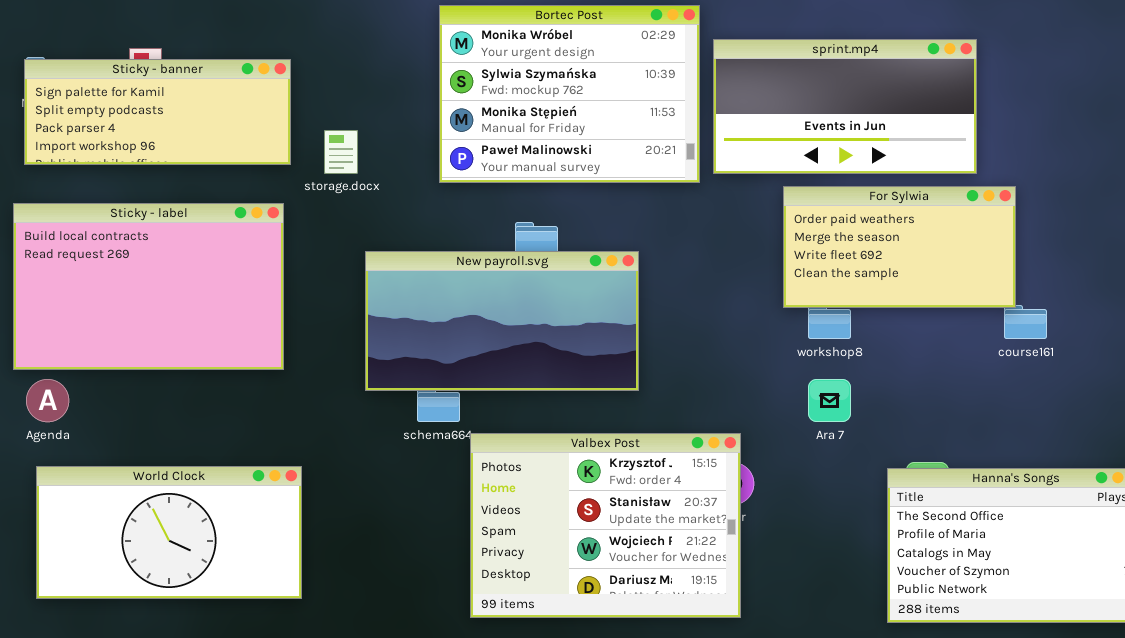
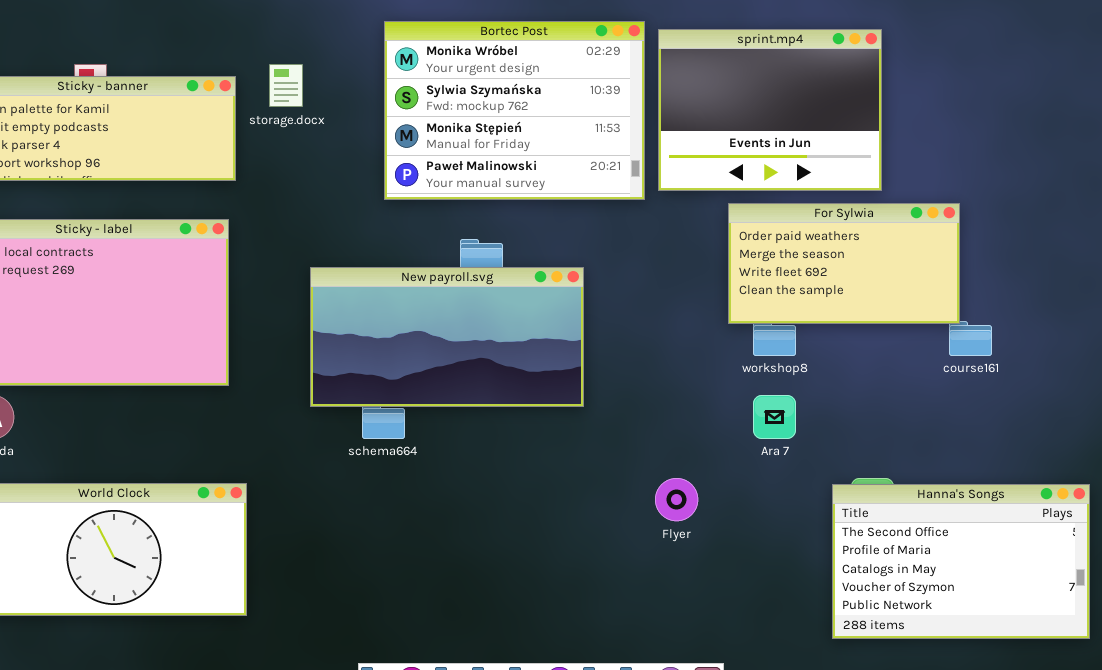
sprint.mp4: [713,39,977,174] -> [658,29,882,191], resized
storage.docx: [324,130,358,174] -> [269,64,303,107], moved
Valbex Post: [470,433,741,618] -> none, closed

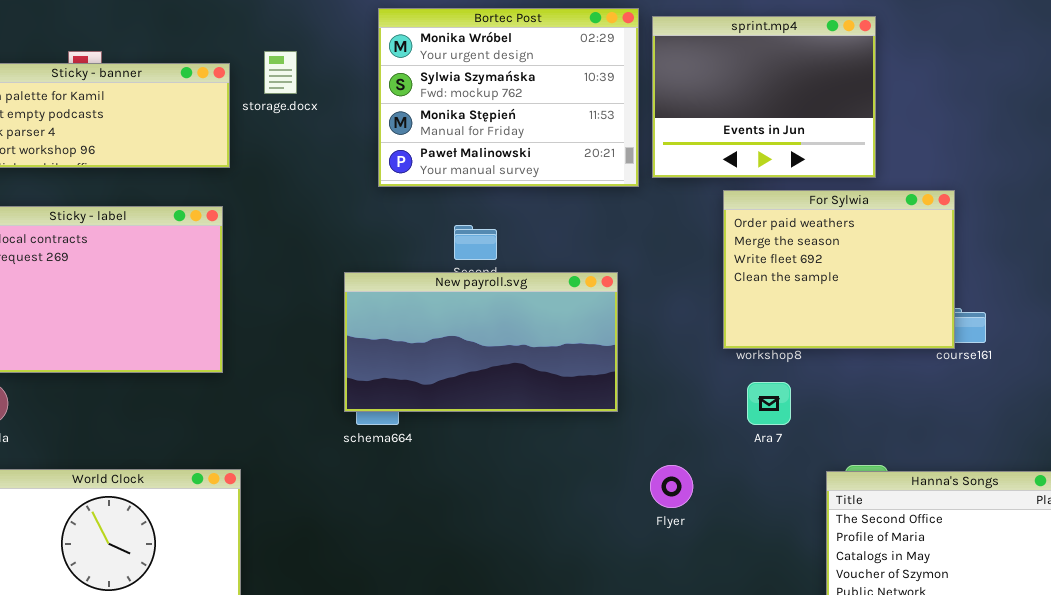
For Sylwia: [728,203,960,324] -> [723,190,955,349], resized
New payroll.svg: [310,267,584,407] -> [344,272,618,412], moved

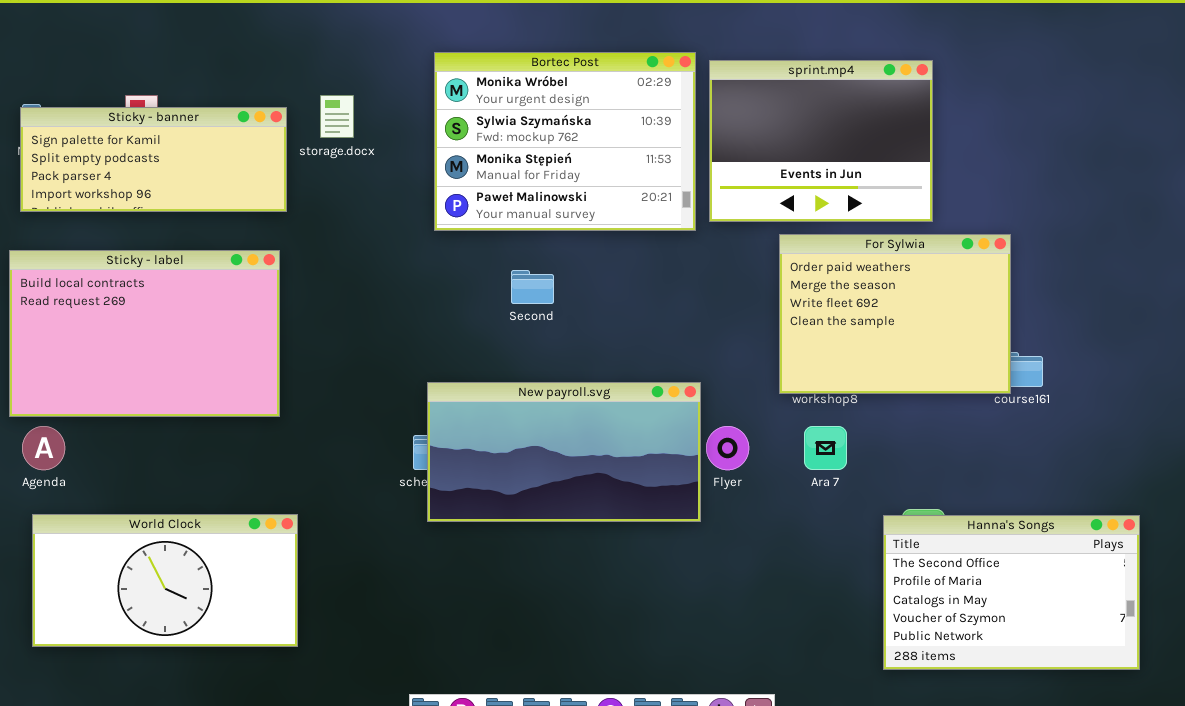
New payroll.svg: [344,272,618,412] -> [427,382,701,522], moved
Flyer: [650,465,693,508] -> [706,426,749,470], moved

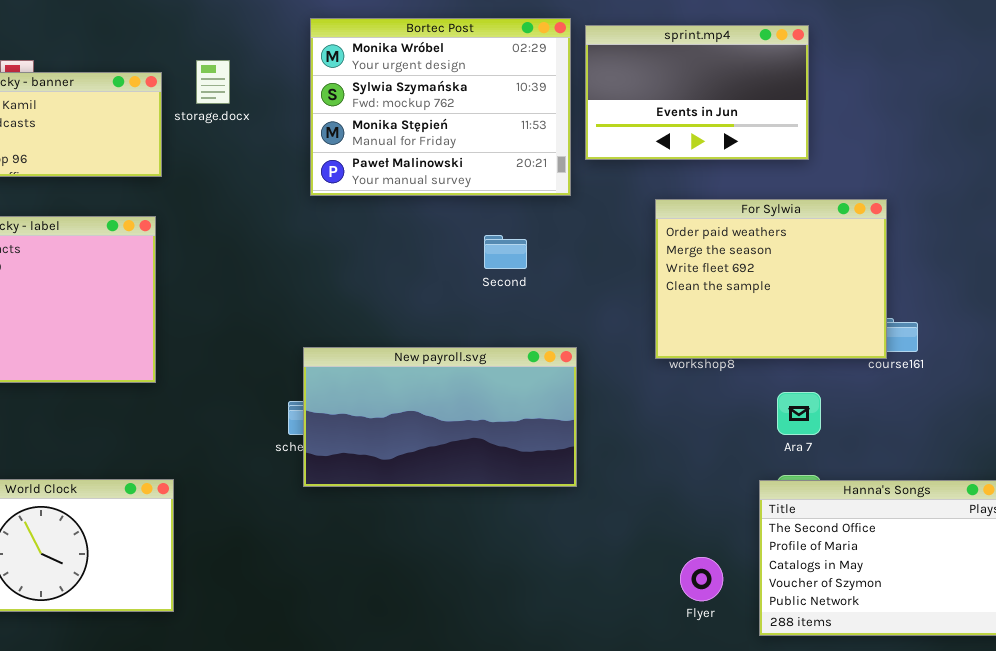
sprint.mp4: [709,60,933,222] -> [585,25,809,160], resized
Second: [511,270,554,304] -> [484,235,527,269], moved
Flyer: [706,426,749,470] -> [680,557,723,601], moved
Ara 7: [804,426,847,470] -> [777,392,821,435], moved

